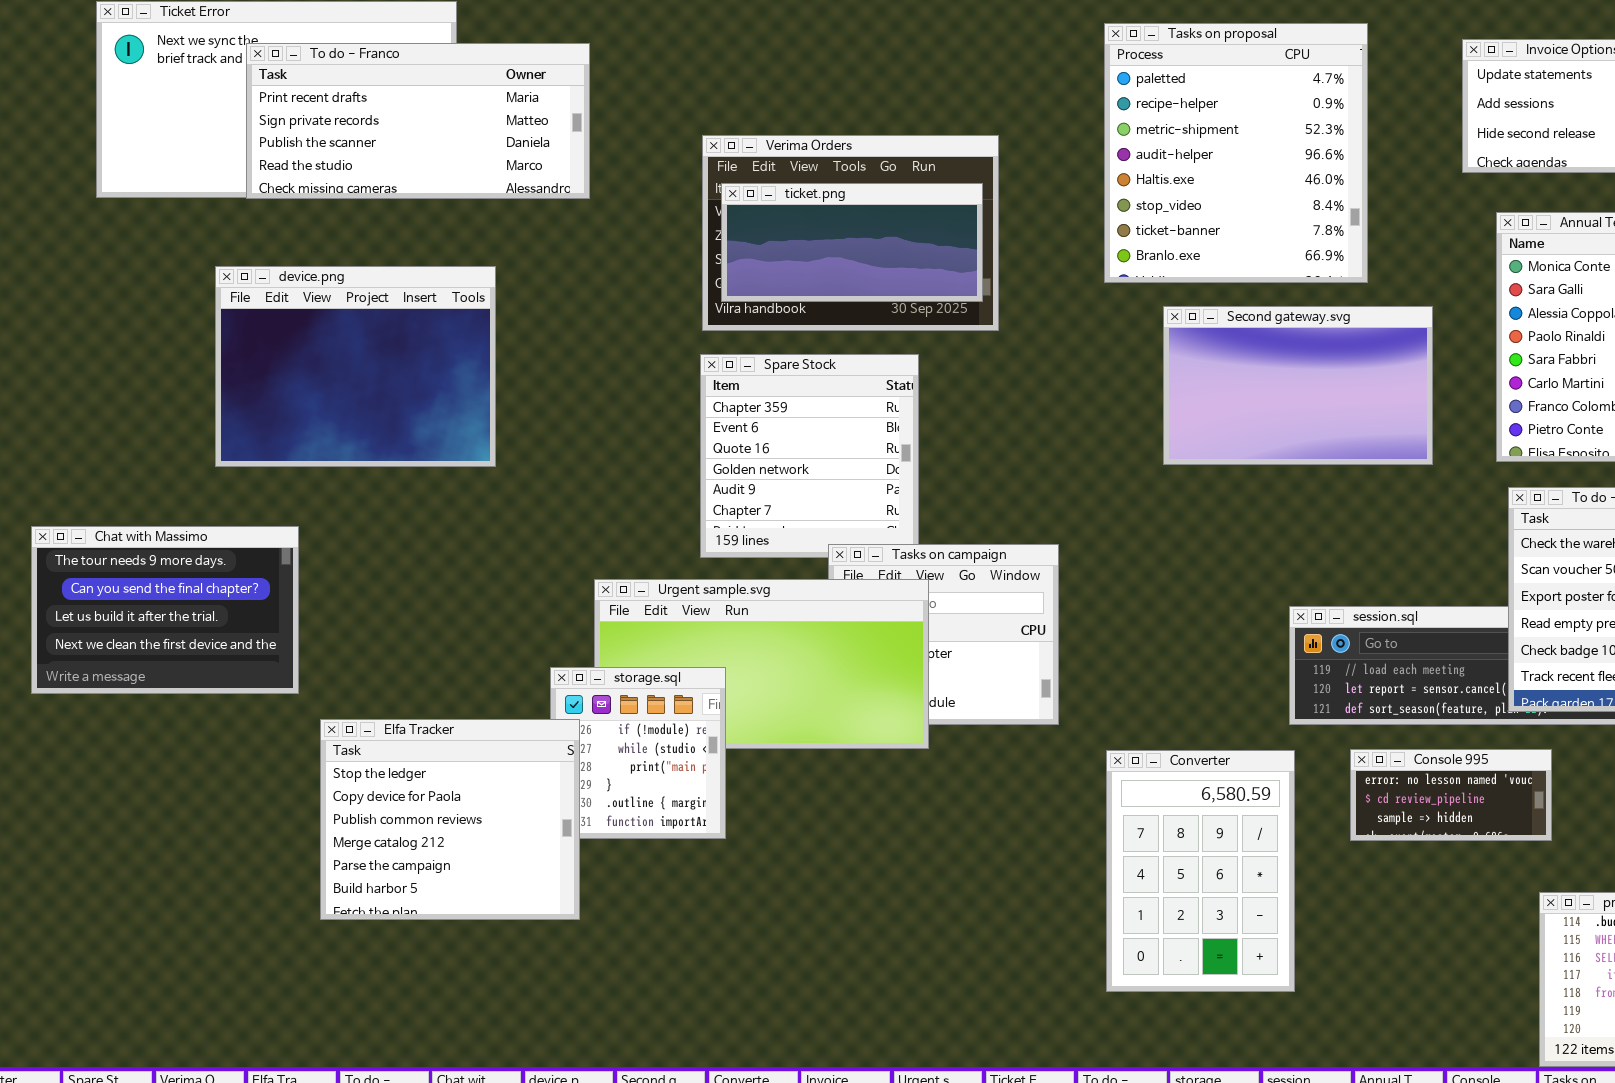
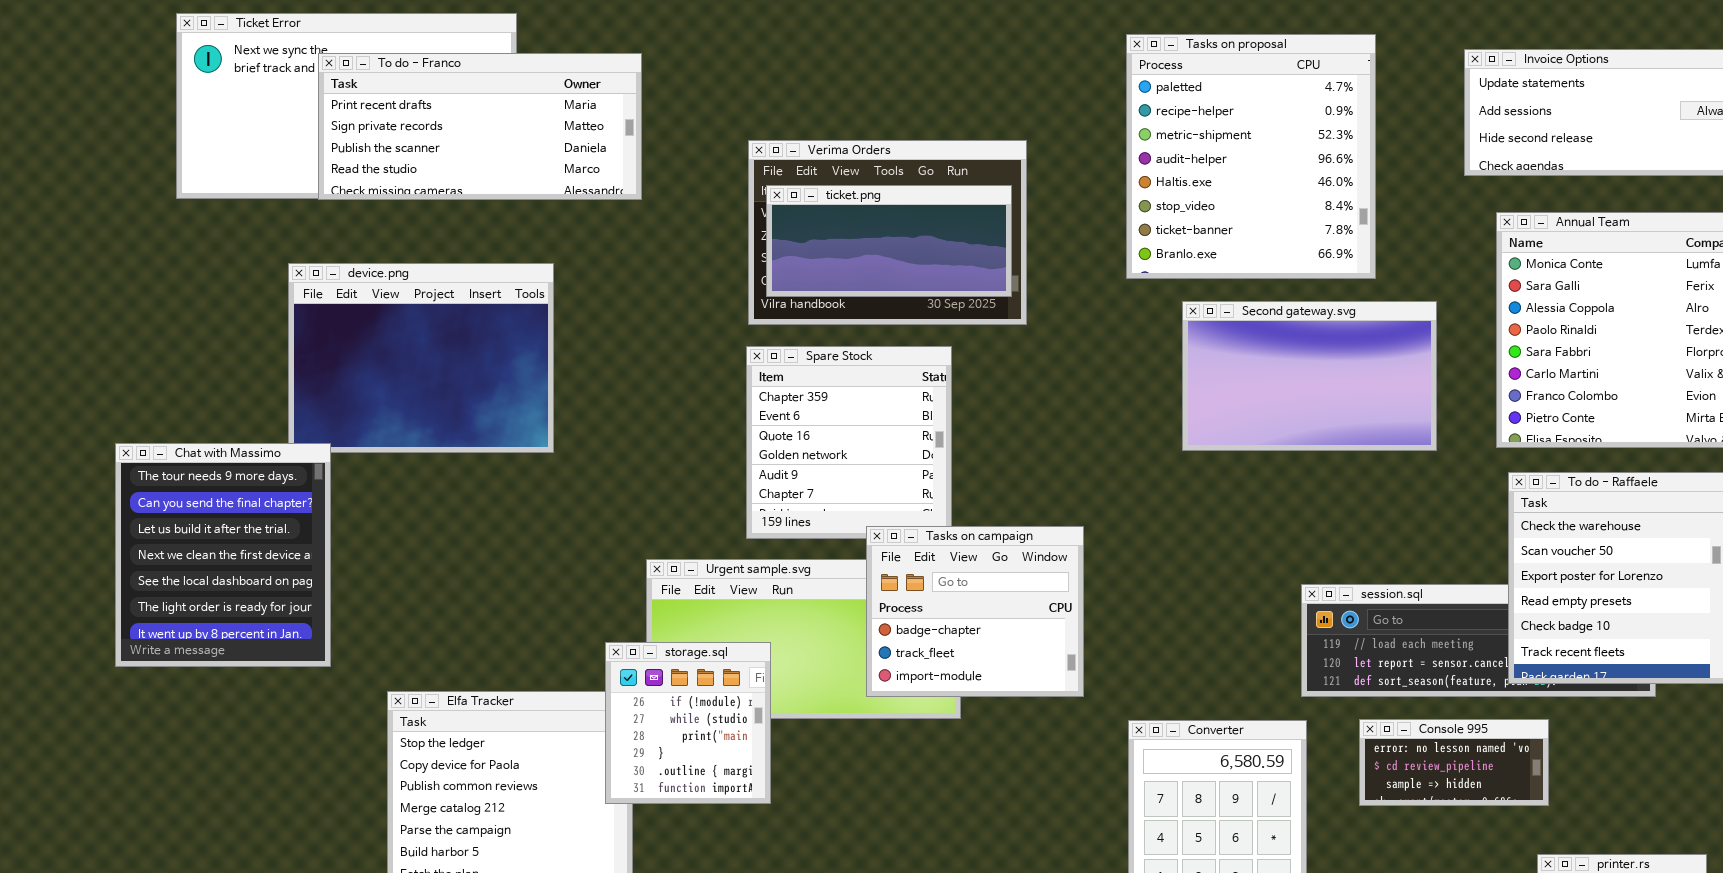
Chat with Massimo: [31,526,299,694] -> [115,443,331,667], resized
Tasks on campaign: [828,544,1059,725] -> [866,526,1084,697], raised
storage.sql: [550,667,726,839] -> [605,642,771,804], raised

